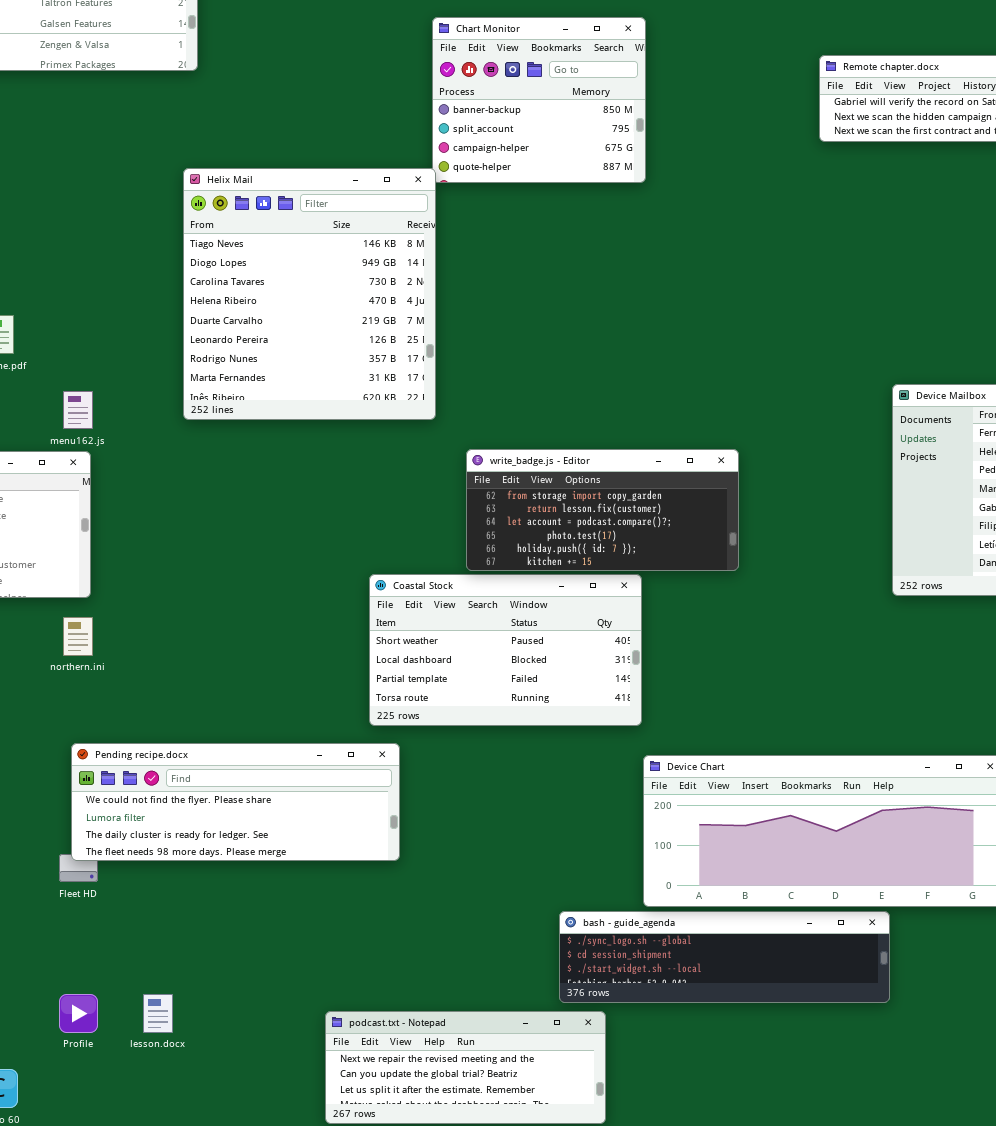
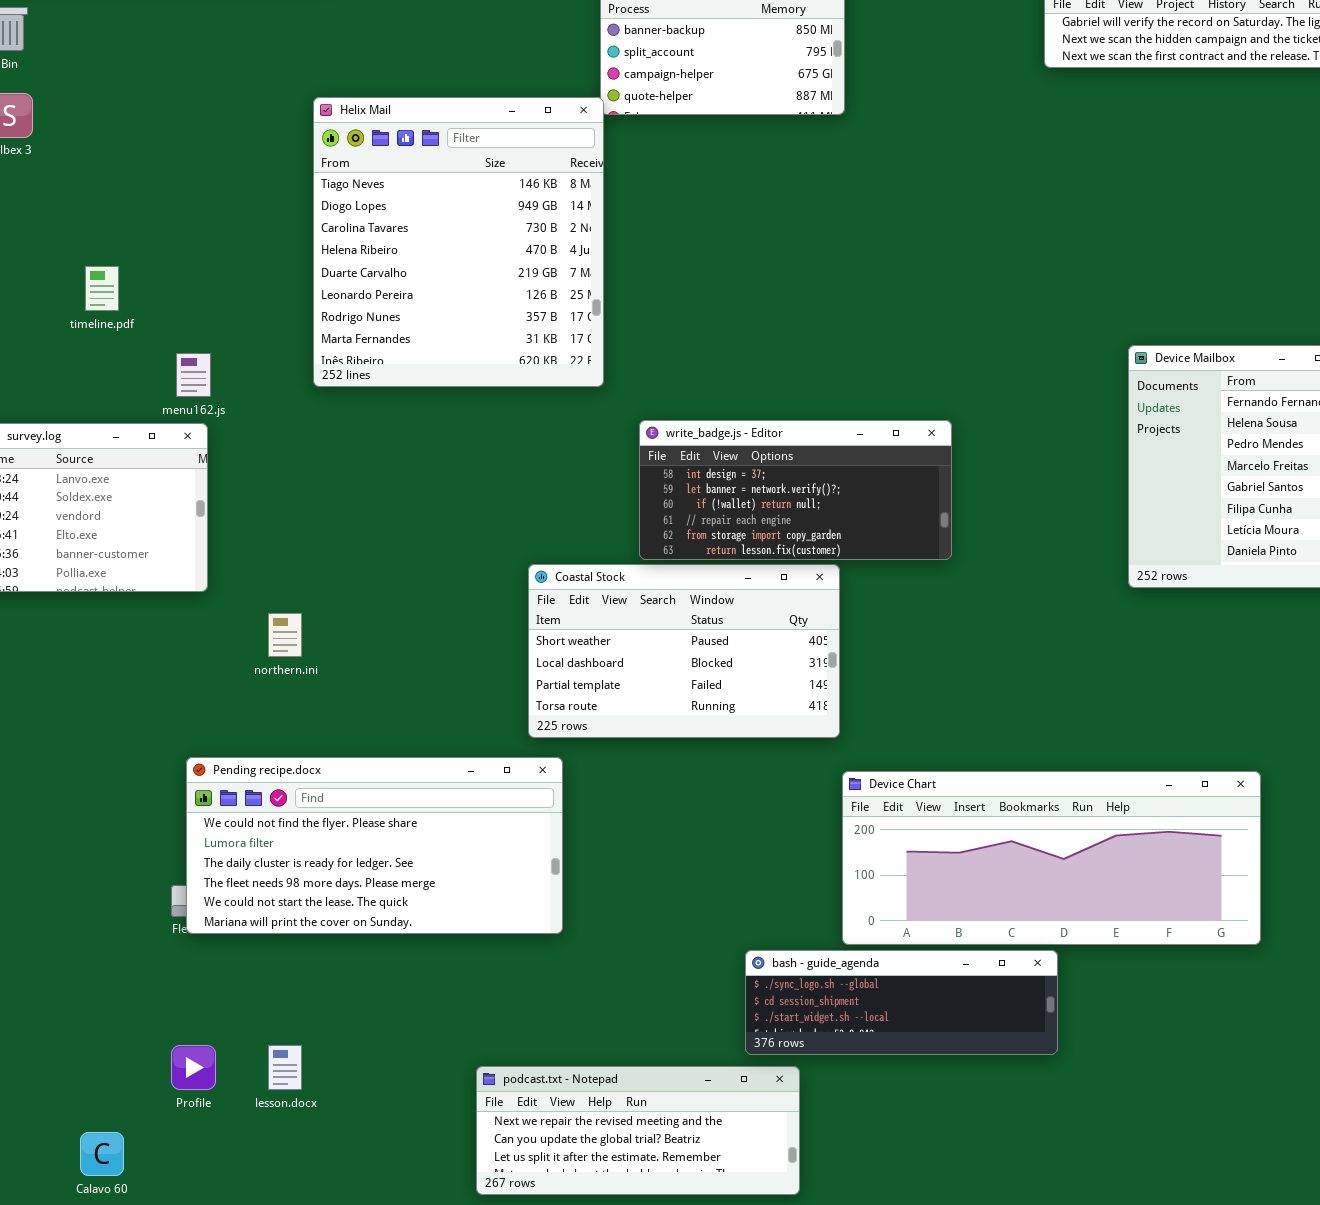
write_badge.js - Editor: [466,449,739,571] -> [639,420,952,560], scrolled up 4 rows
northern.ini: [63,617,93,656] -> [268,613,302,657], moved
Pending recipe.docx: [71,743,400,861] -> [186,757,563,934], resized
bash - guide_agenda: [559,911,890,1003] -> [745,950,1058,1055], resized

